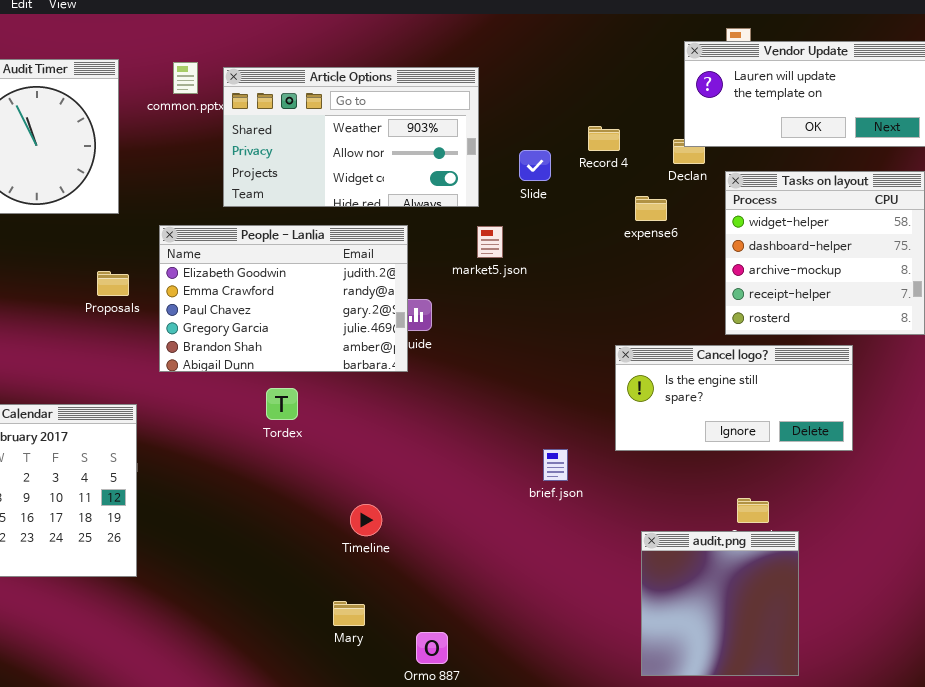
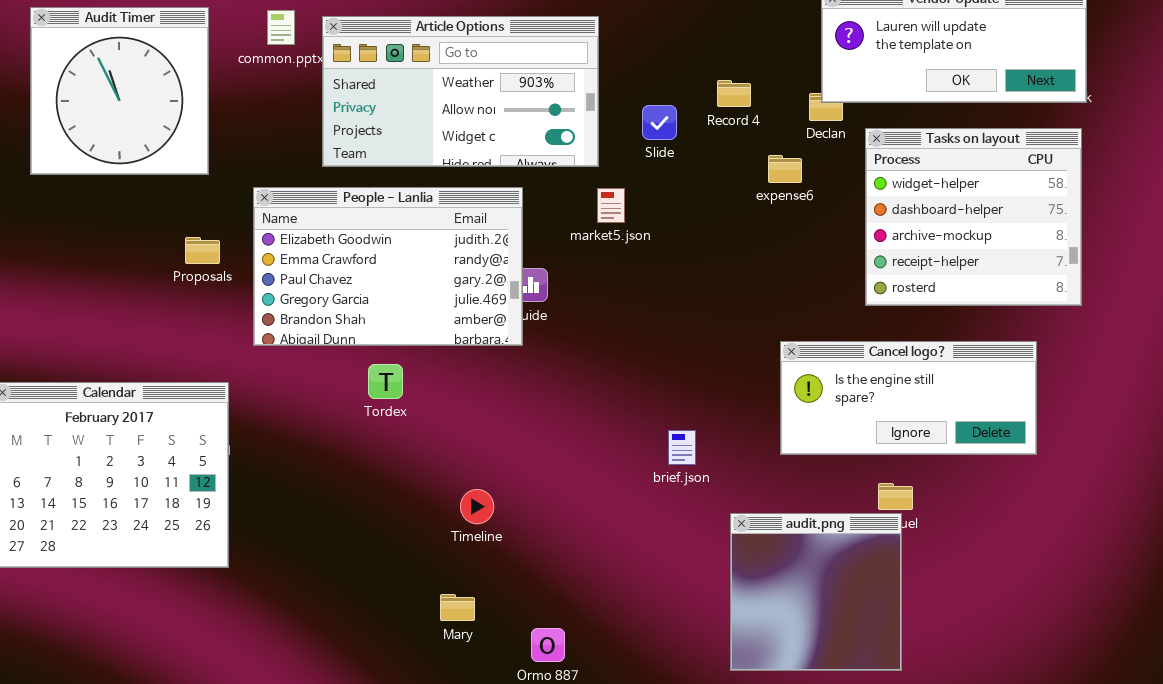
Cancel logo?: [615,345,853,451] -> [780,341,1037,455], moved
audit.png: [641,531,799,676] -> [730,513,902,671], moved

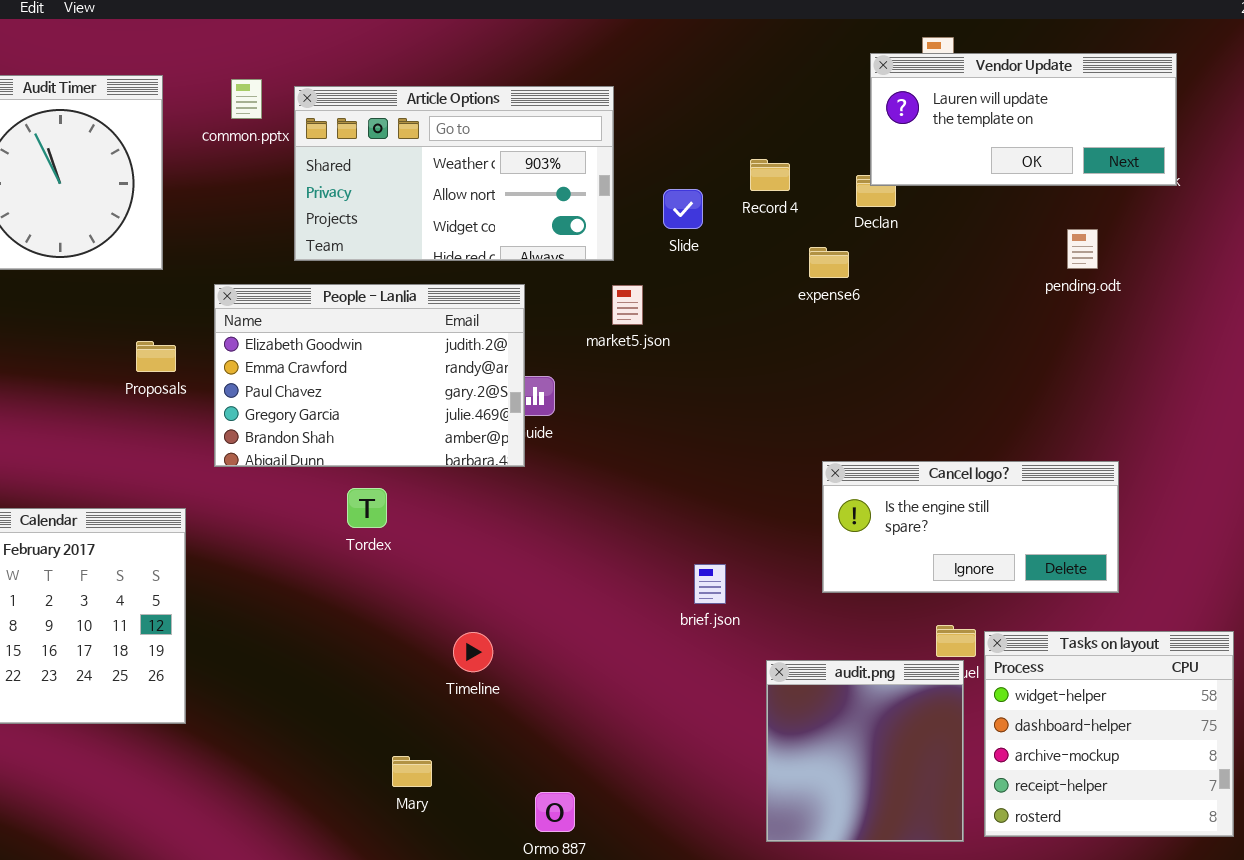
Tasks on layout: [865,128,1082,306] -> [984,631,1234,837], moved
Mary: [440,594,475,621] -> [392,756,432,787], moved

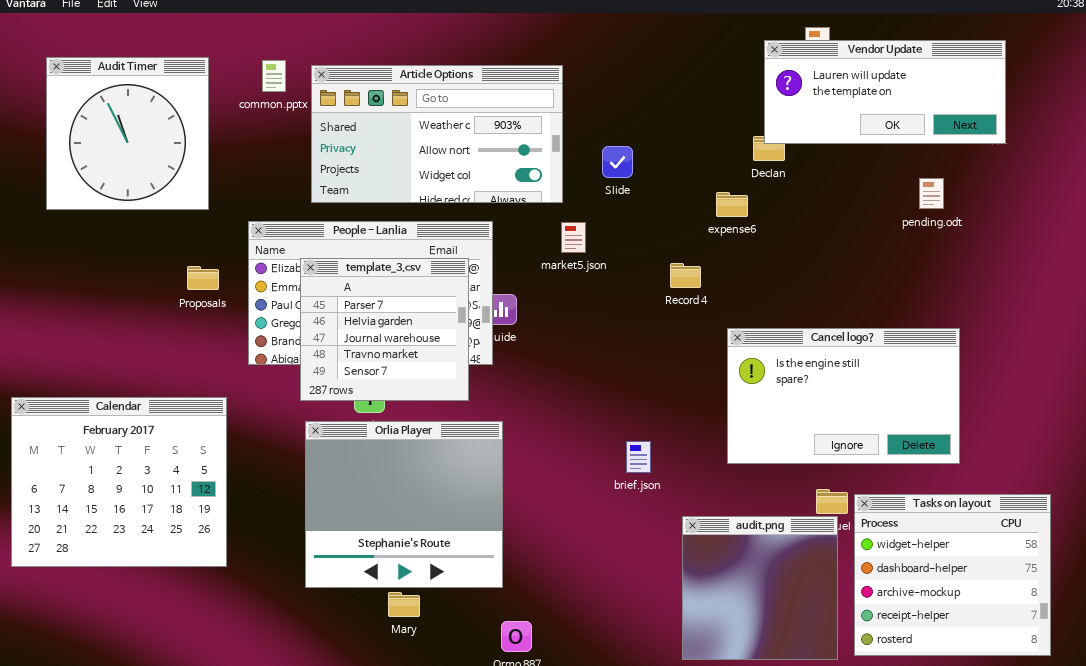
Record 4: [750,159,790,191] -> [670,263,701,288], moved
template_3.csv: none -> [300,258,469,401], opened
Cancel logo?: [822,461,1119,593] -> [727,328,960,464], resized
Orlia Player: none -> [305,421,503,588], opened

